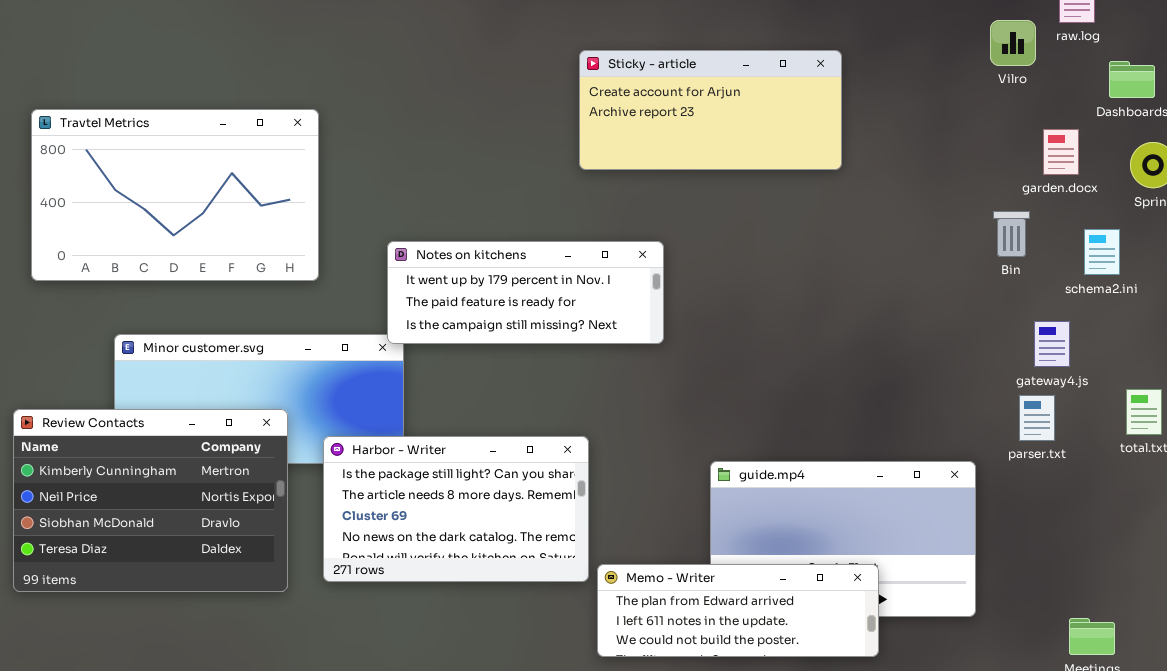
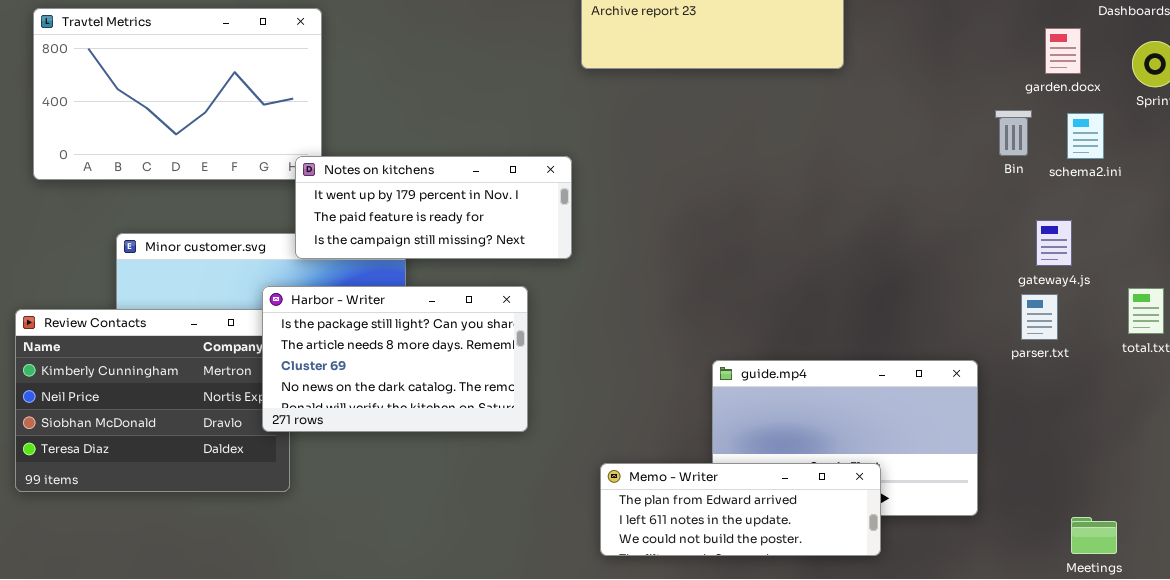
schema2.ini: [1084,229,1120,275] -> [1067,113,1104,159], moved
Notes on kitchens: [387,241,664,344] -> [295,156,572,259], moved
Harbor - Writer: [323,436,589,582] -> [262,286,528,432], moved

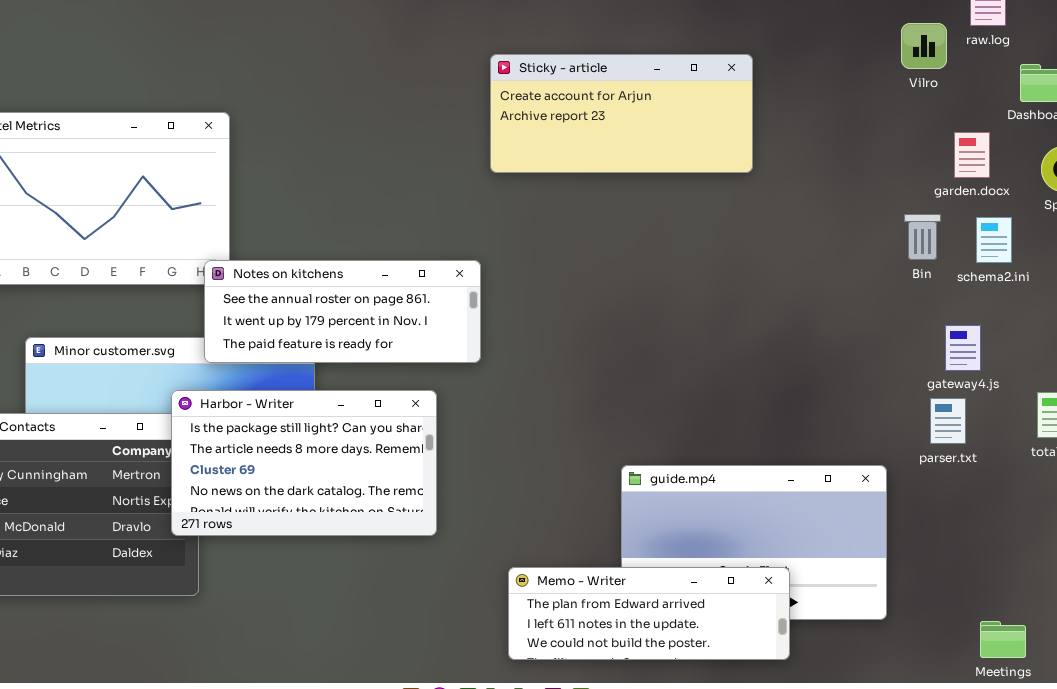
Notes on kitchens: [295,156,572,259] -> [204,260,481,363], scrolled up 1 row

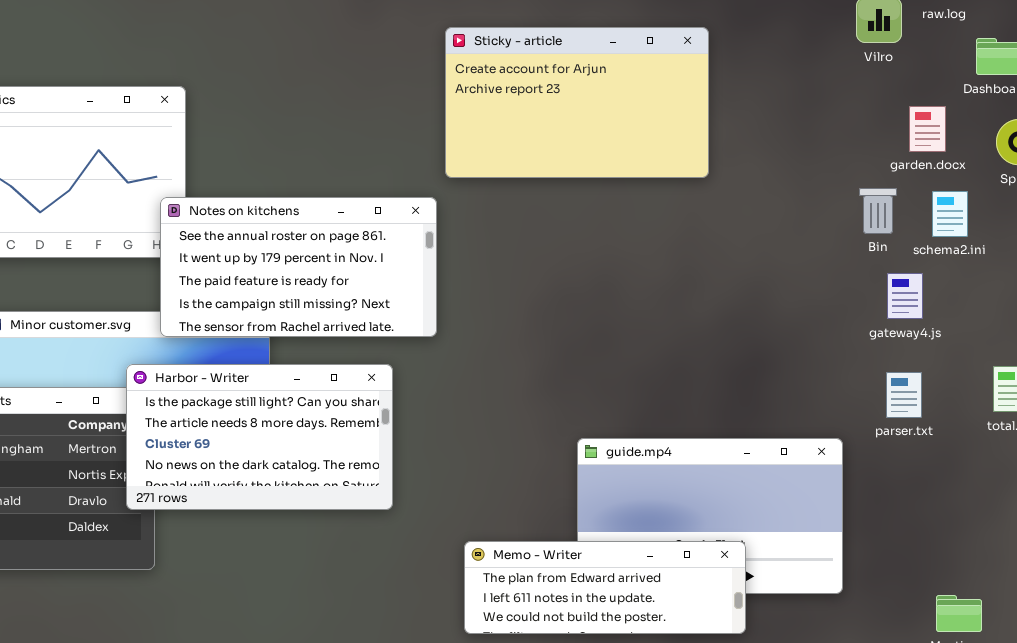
Sticky - article: [490,54,753,173] -> [445,27,709,178], resized
Notes on kitchens: [204,260,481,363] -> [160,197,437,337], resized
gateway4.js: [945,325,981,371] -> [887,273,923,319], moved

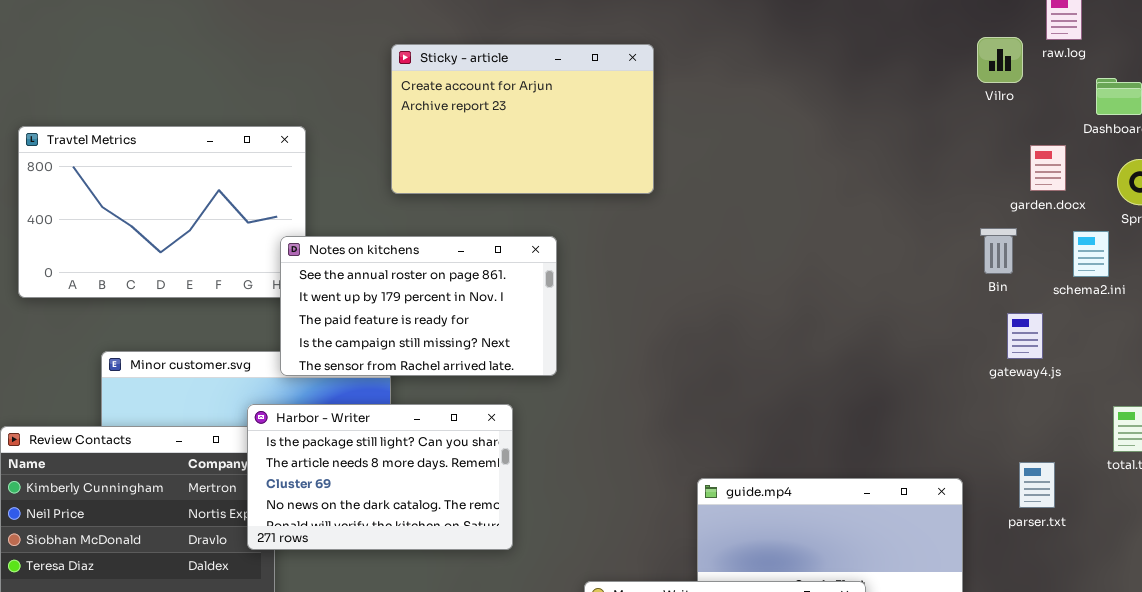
Sticky - article: [445,27,709,178] -> [391,44,654,194], moved
schema2.ini: [932,191,968,237] -> [1073,231,1109,277], moved
parser.txt: [886,372,922,418] -> [1019,462,1055,508], moved

